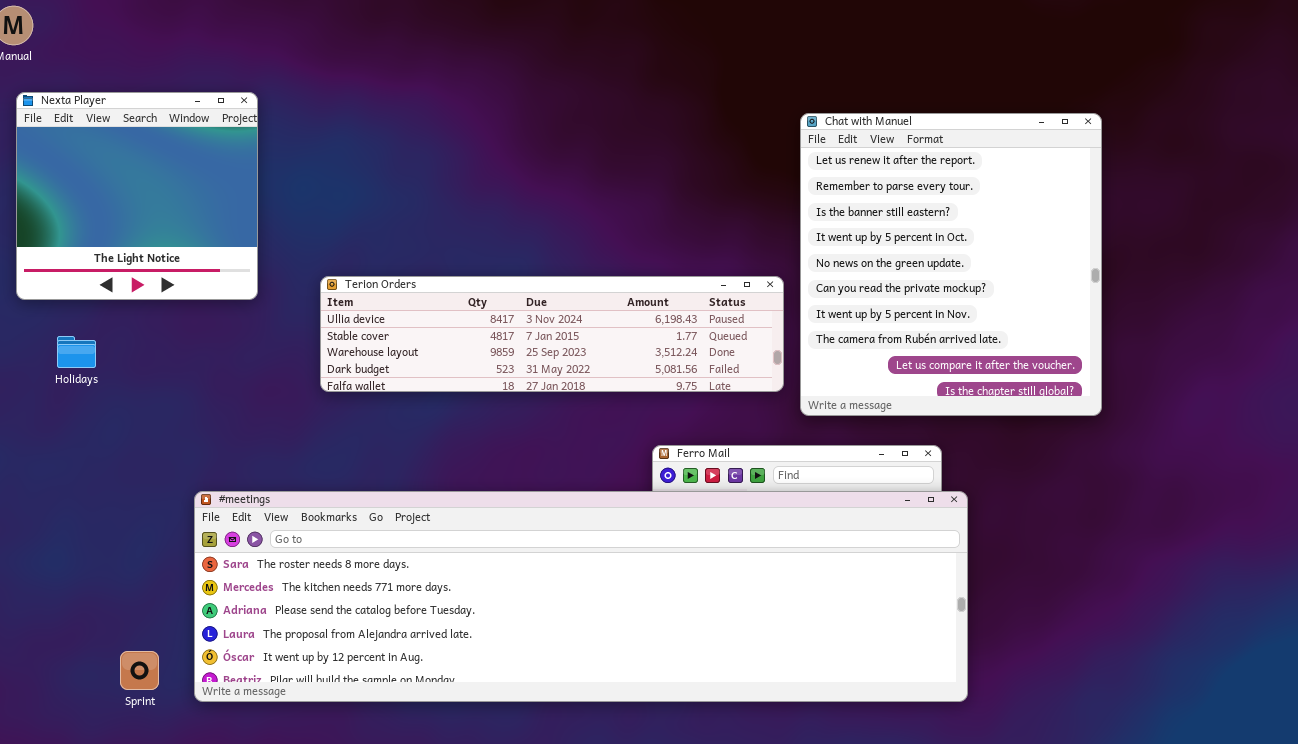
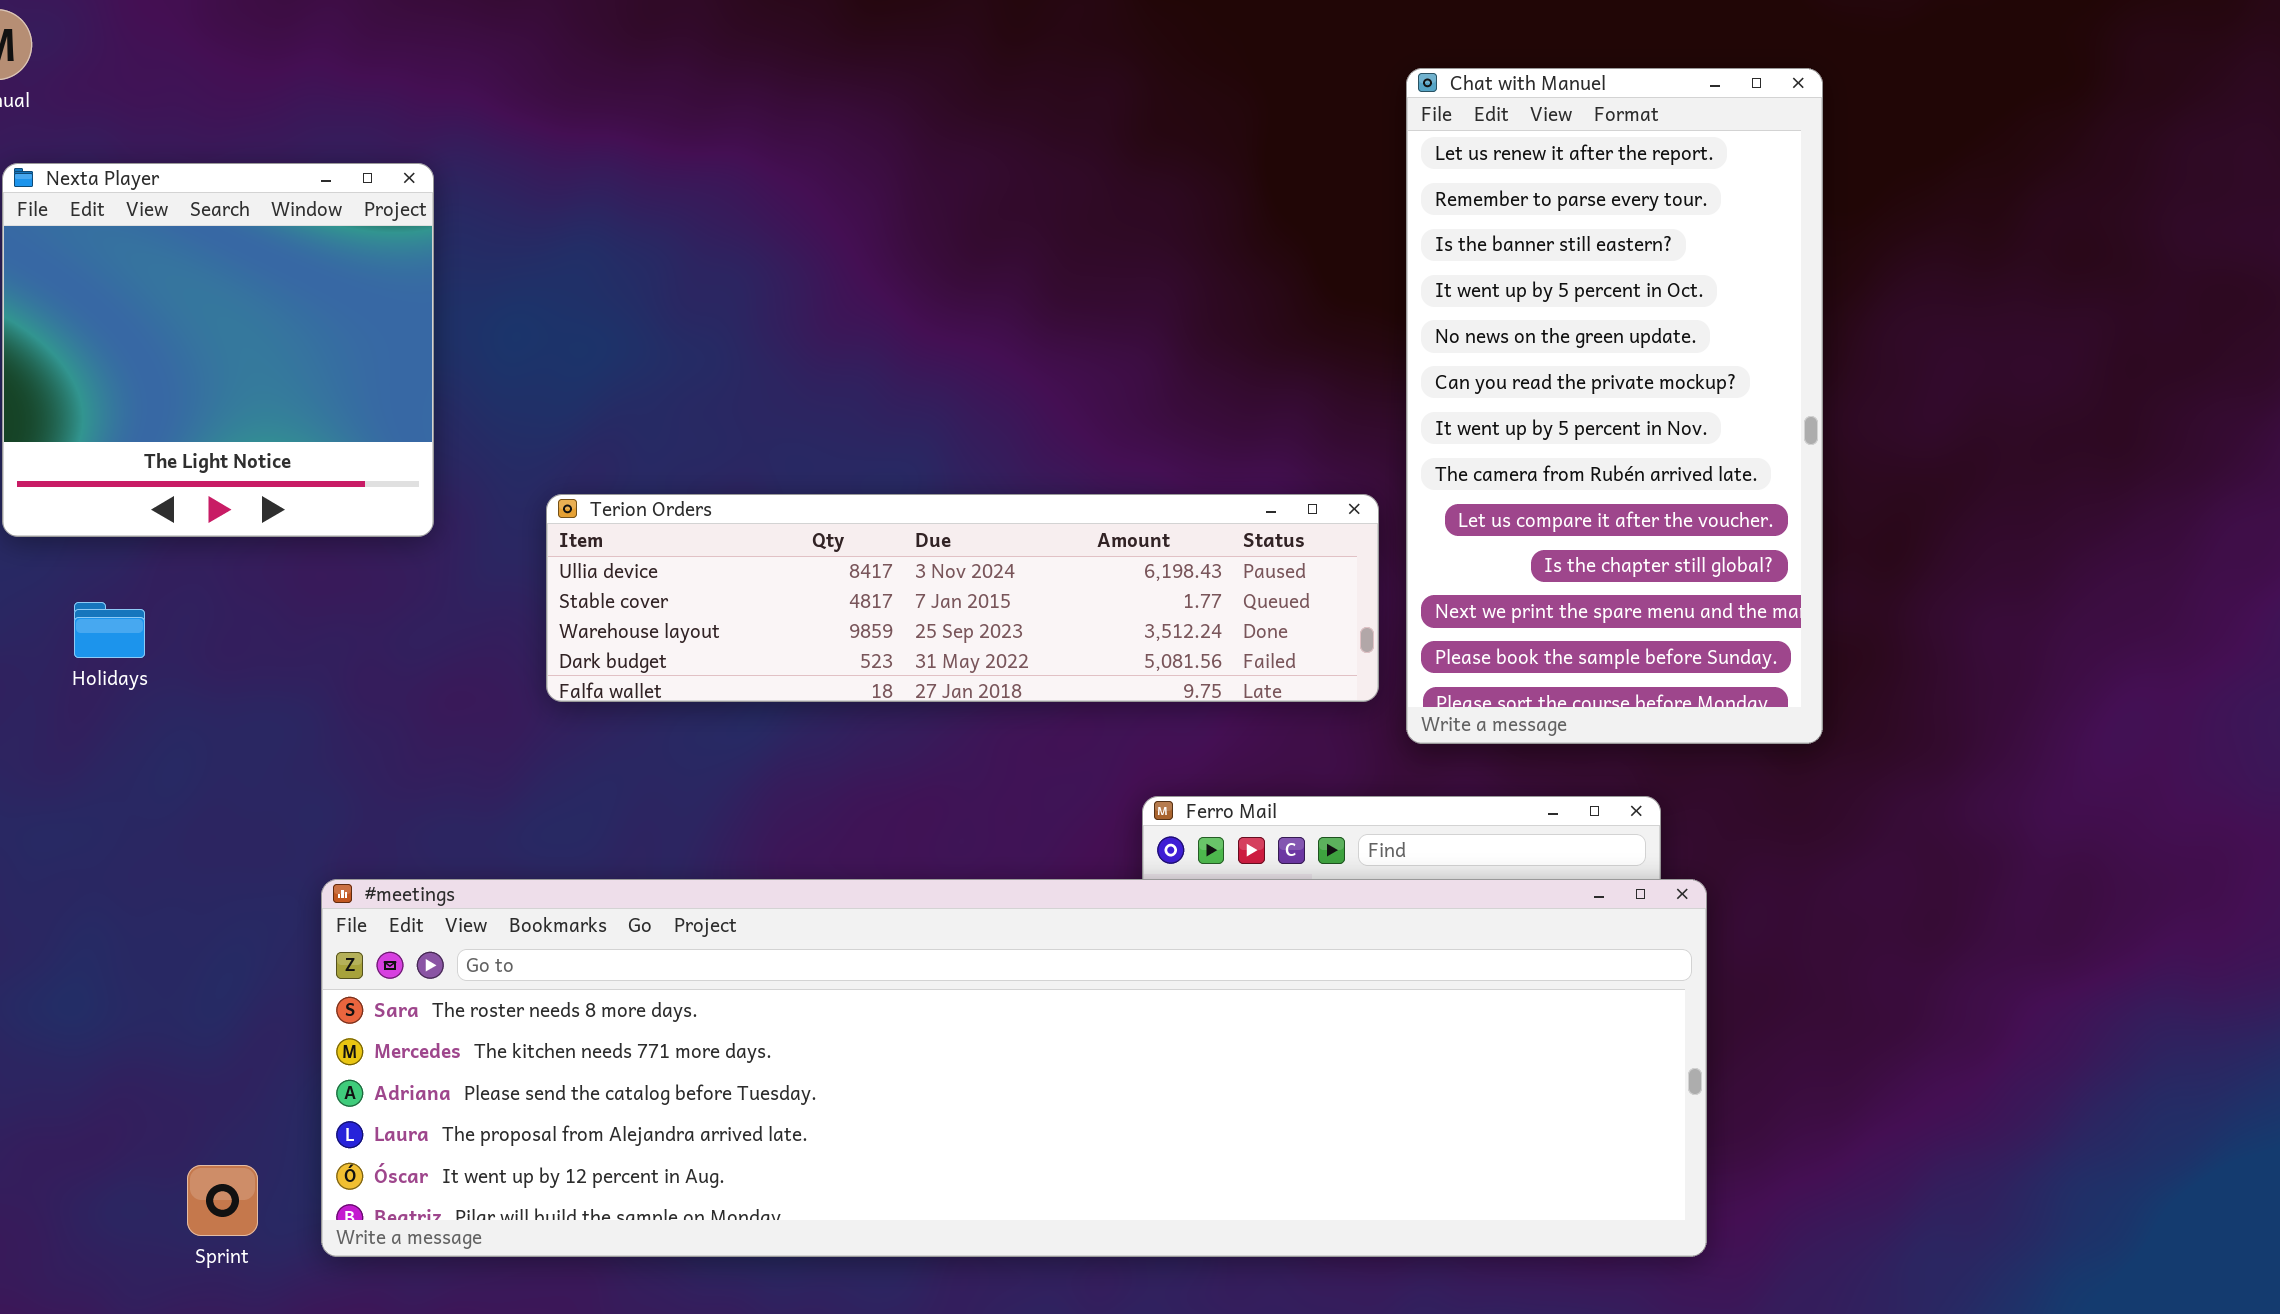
Chat with Manuel: [800,113,1102,416] -> [1406,68,1823,744], resized

